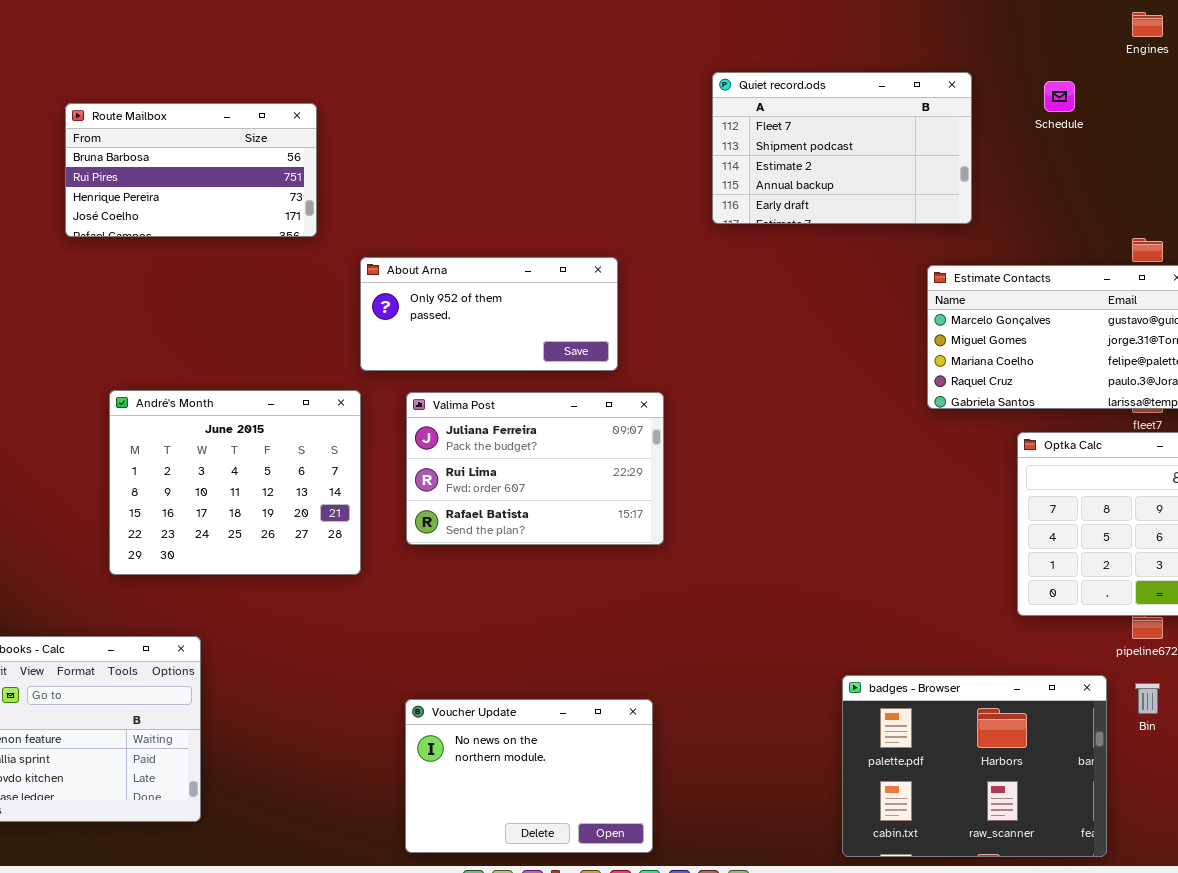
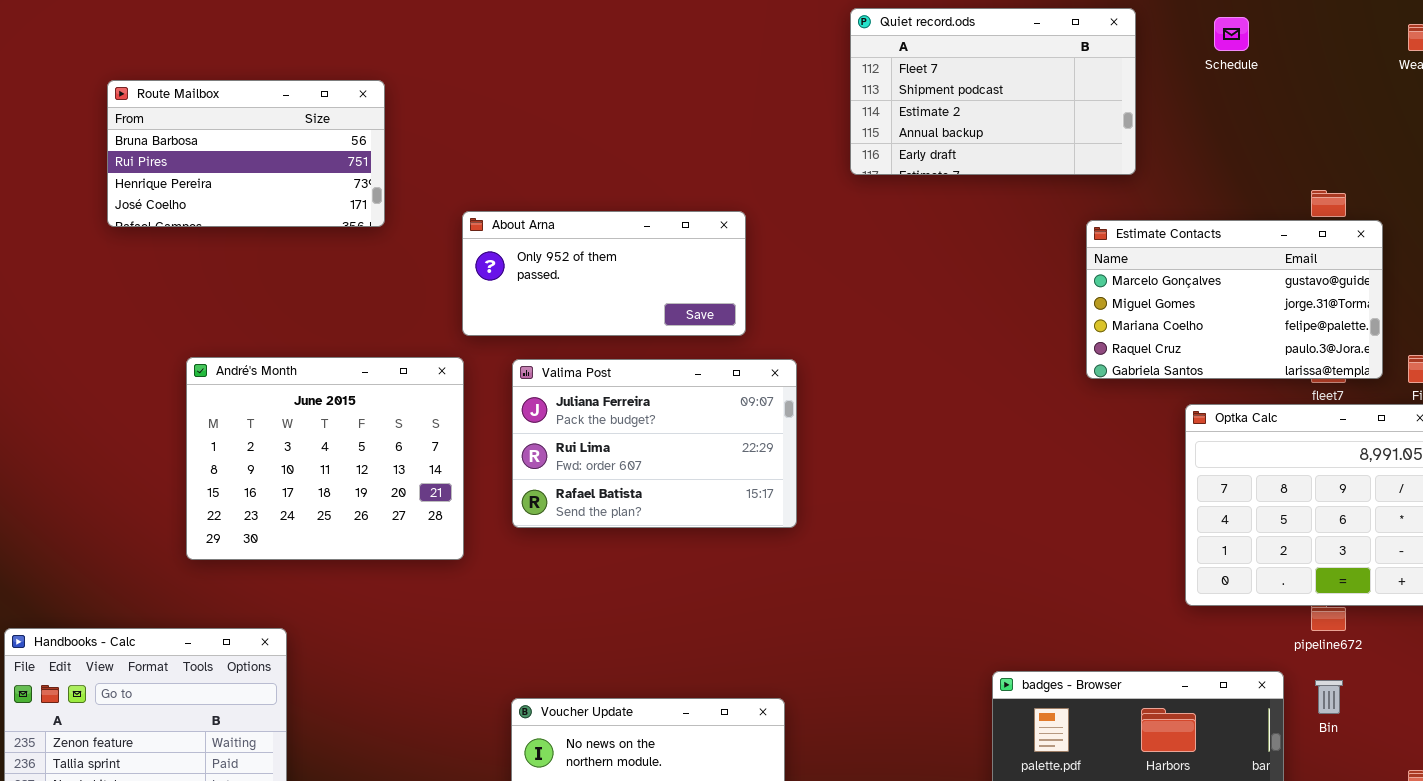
Route Mailbox: [65,103,317,237] -> [107,80,385,227], moved

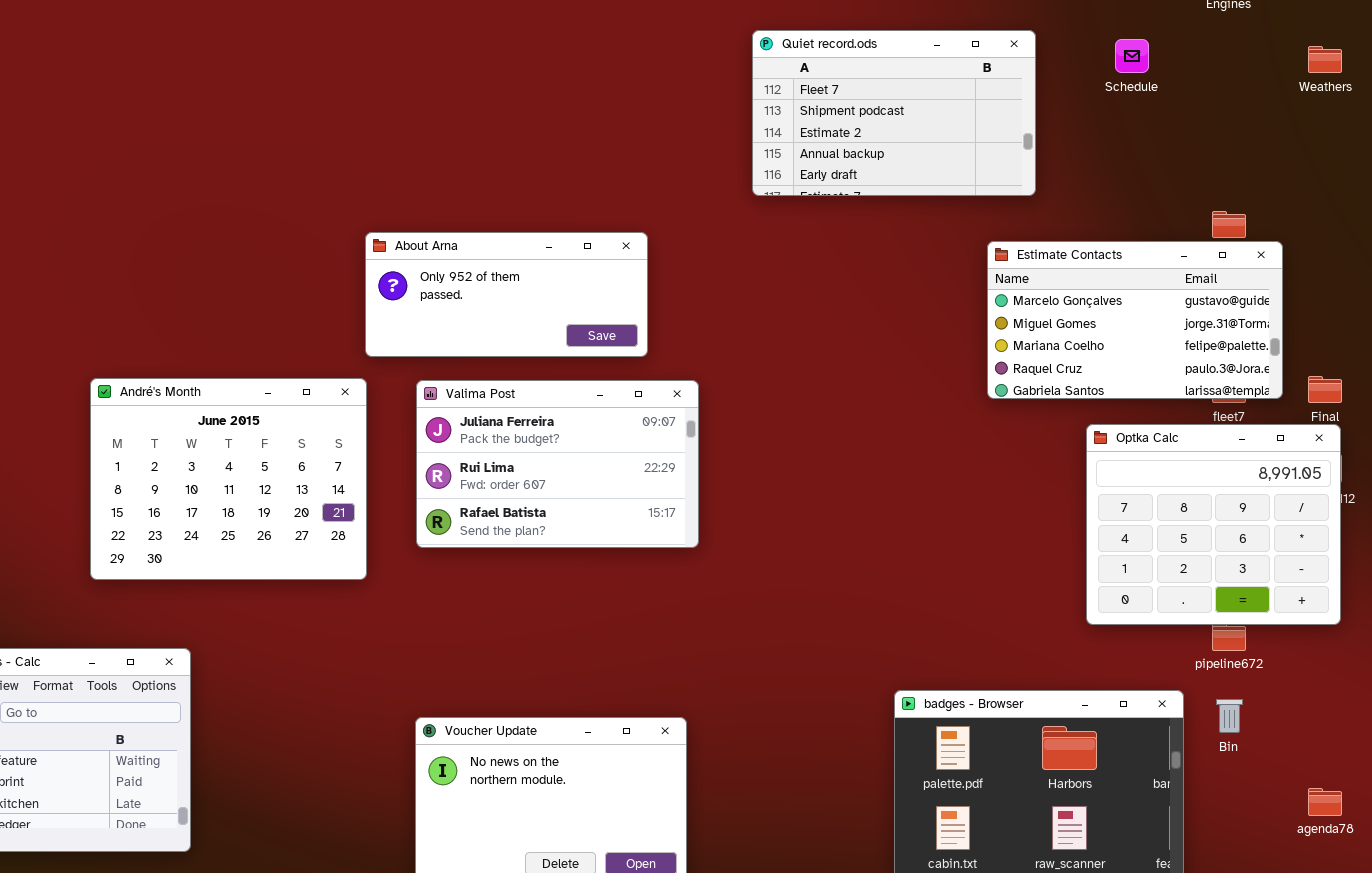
Route Mailbox: [107,80,385,227] -> none, closed

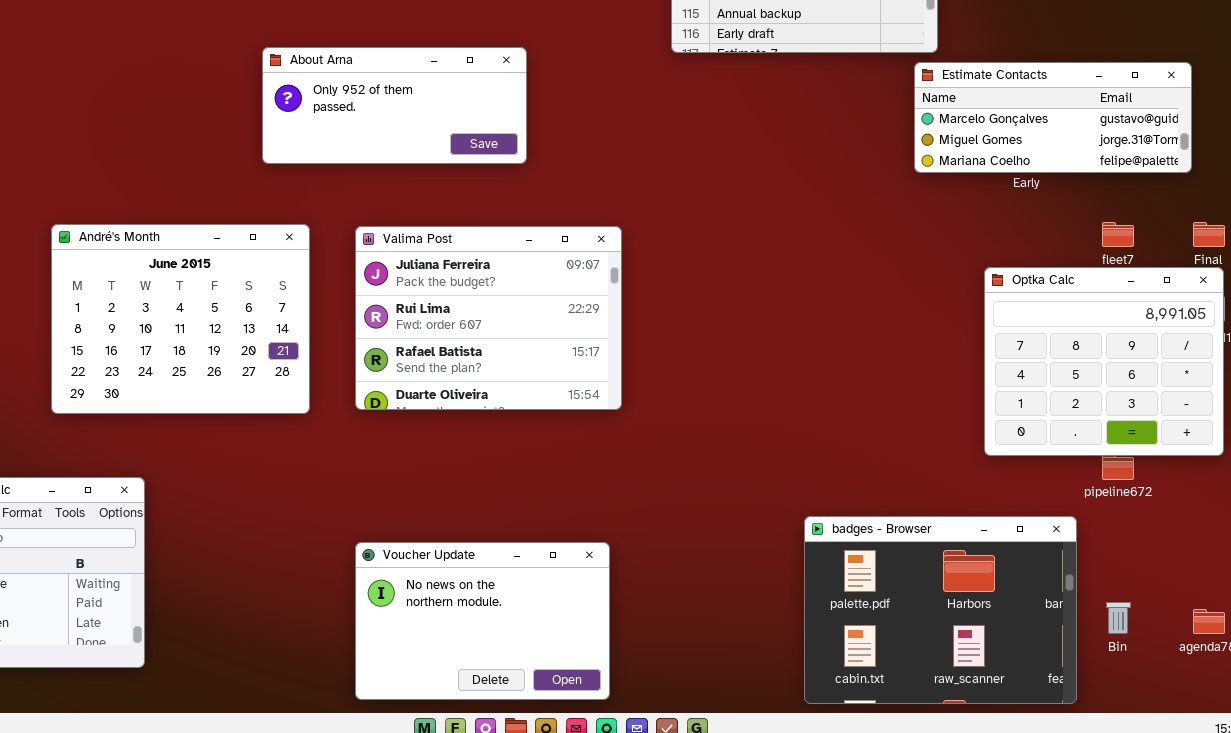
About Arna: [365,232,648,357] -> [262,47,527,164], moved
Estimate Contacts: [987,241,1283,399] -> [914,62,1192,173], moved, resized
Valima Post: [416,380,699,548] -> [355,226,622,410], resized
Bin: [1216,699,1243,733] -> [1106,602,1131,634], moved

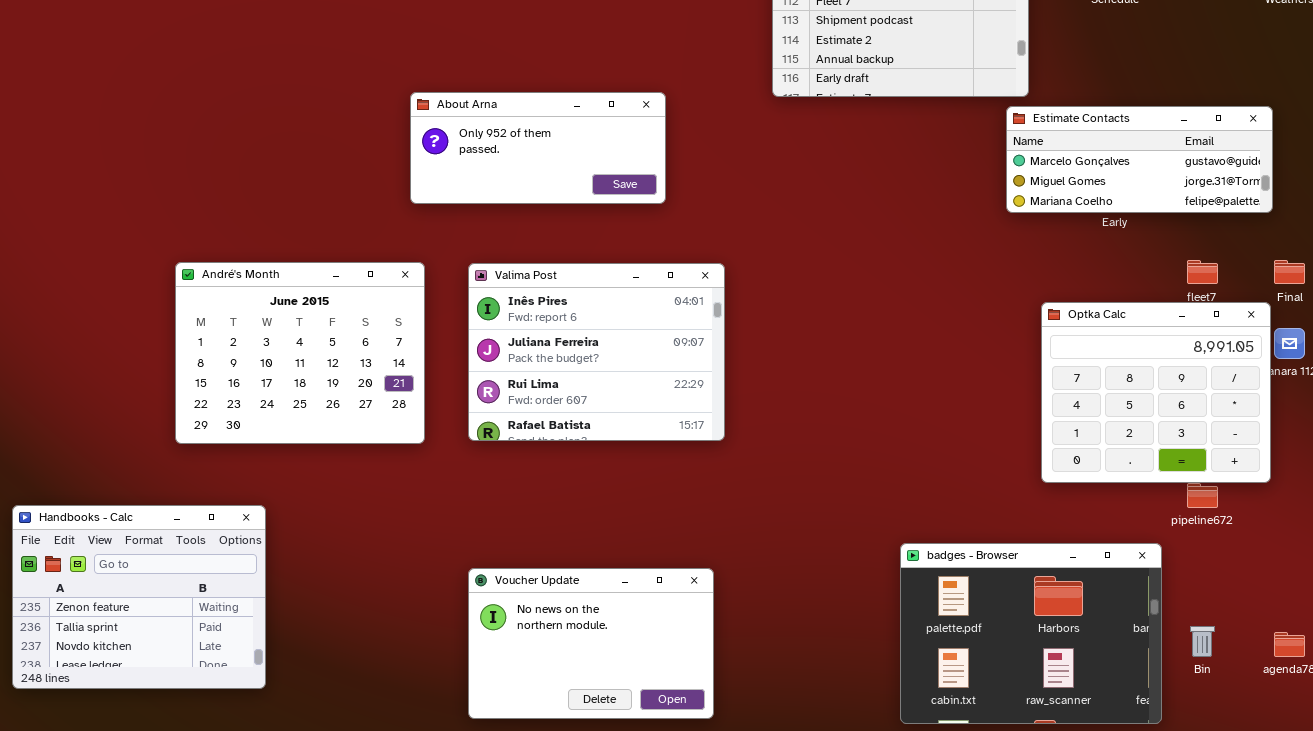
About Arna: [262,47,527,164] -> [410,92,666,204], moved
Valima Post: [355,226,622,410] -> [468,263,725,441], scrolled up 1 row
Optka Calc: [984,267,1224,456] -> [1041,302,1271,483], moved

